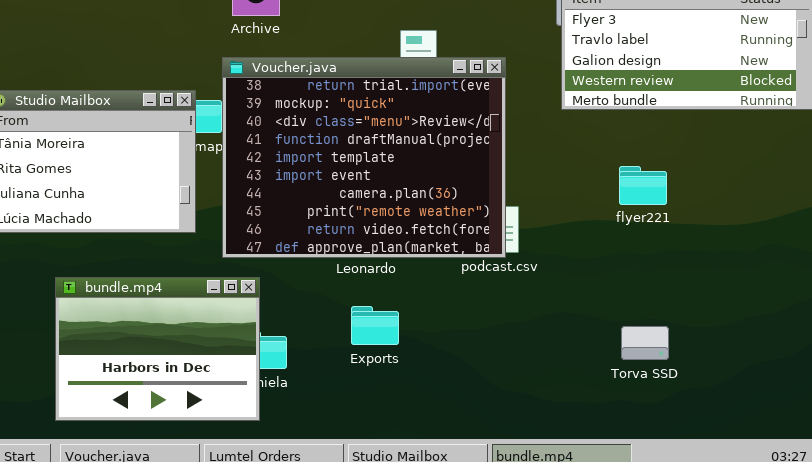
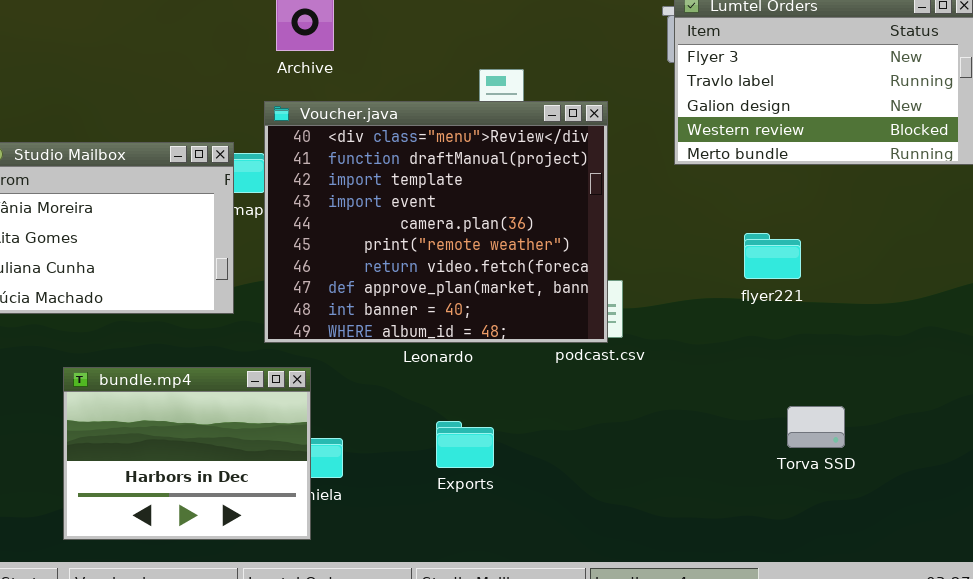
Voucher.java: [222,57,506,258] -> [264,101,608,343], scrolled down 2 rows
Exports: [351,306,399,345] -> [436,421,494,468], moved
Torva SSD: [621,326,669,360] -> [787,406,845,448], moved

